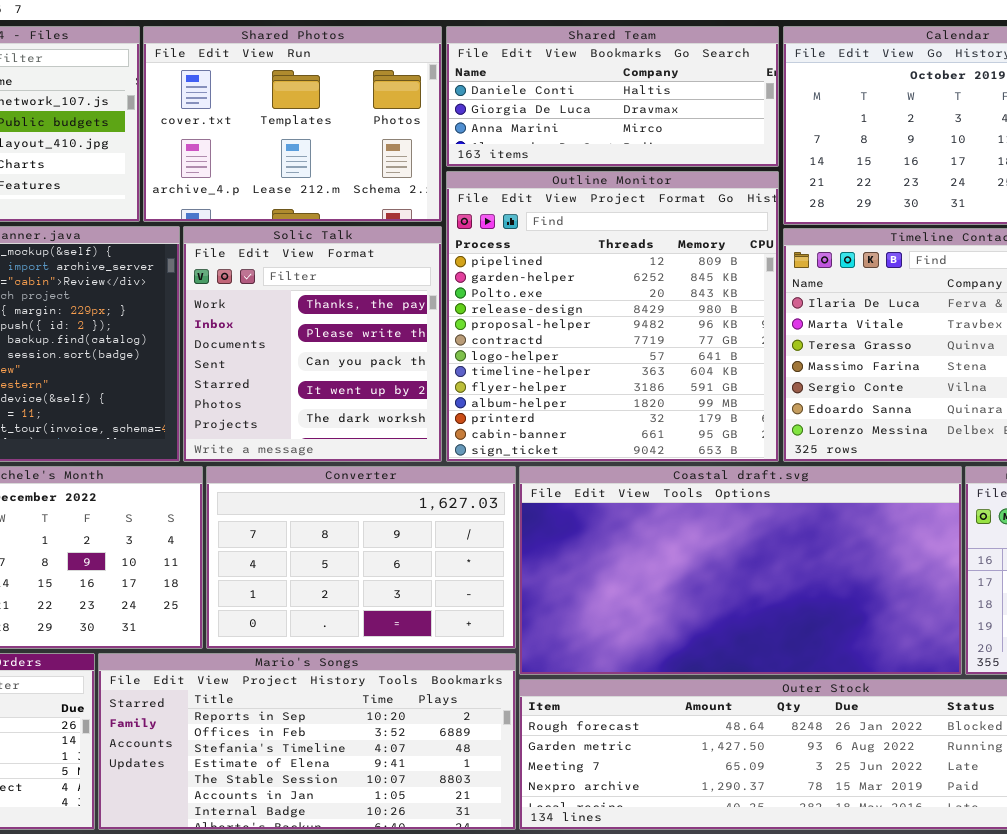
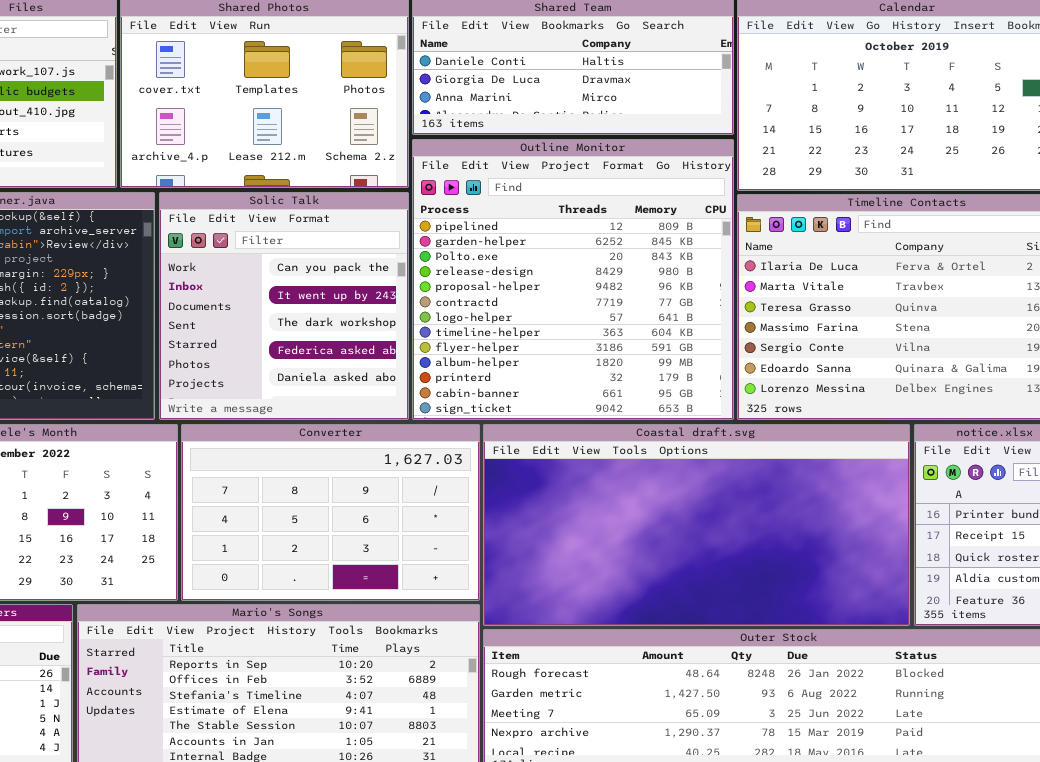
Solic Talk: [183,226,442,462] -> [159,192,409,420], scrolled down 2 rows

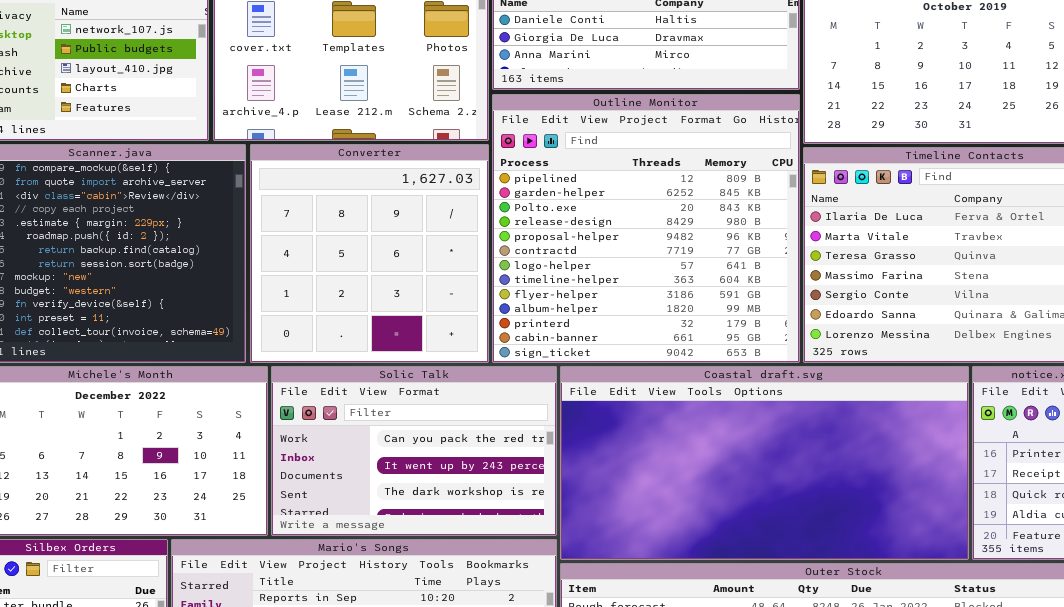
Solic Talk: [159,192,409,420] -> [271,366,557,536], moved, resized
Converter: [181,424,480,601] -> [250,144,489,363], moved, resized

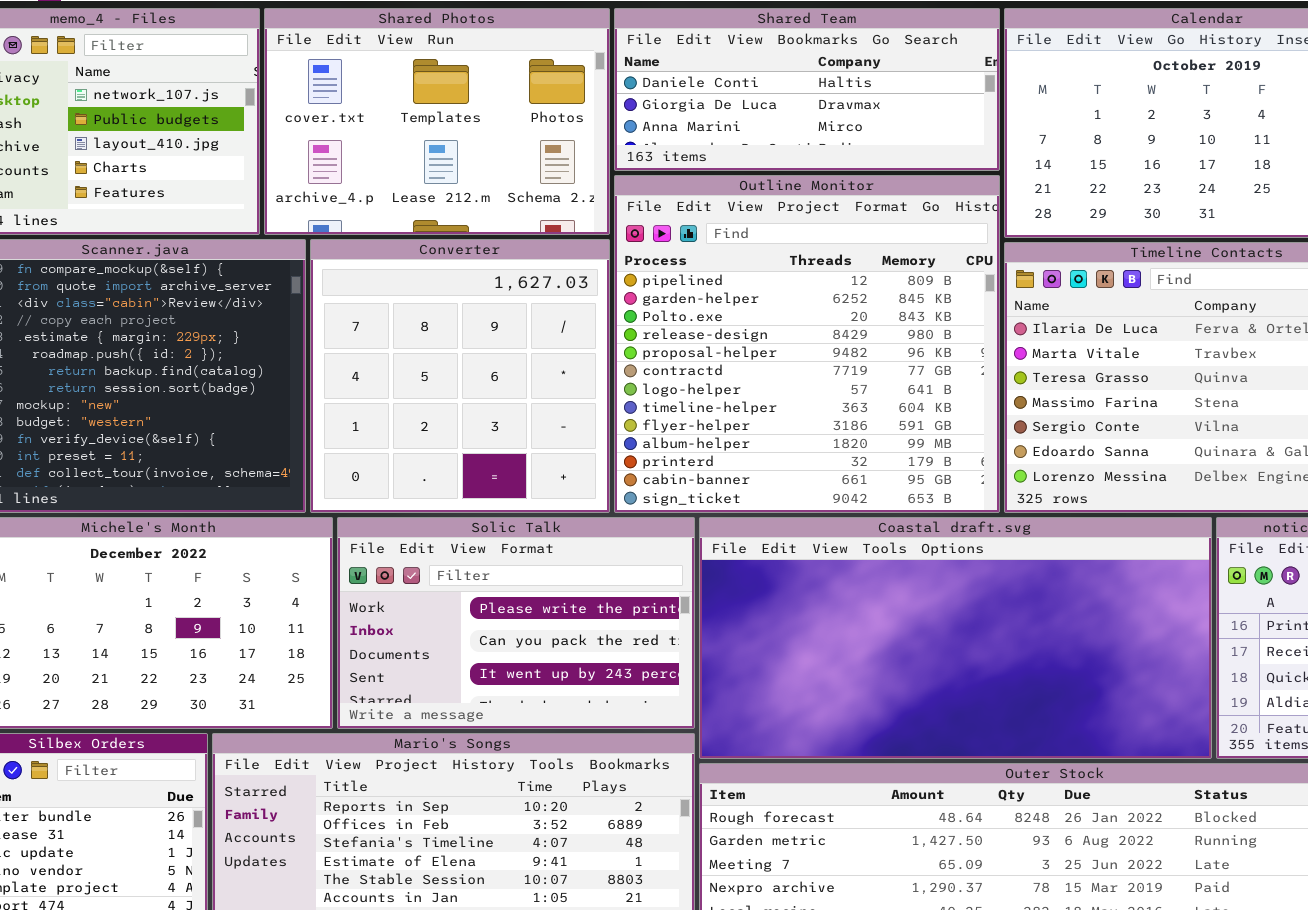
Solic Talk: [271,366,557,536] -> [337,517,695,729], scrolled up 1 row

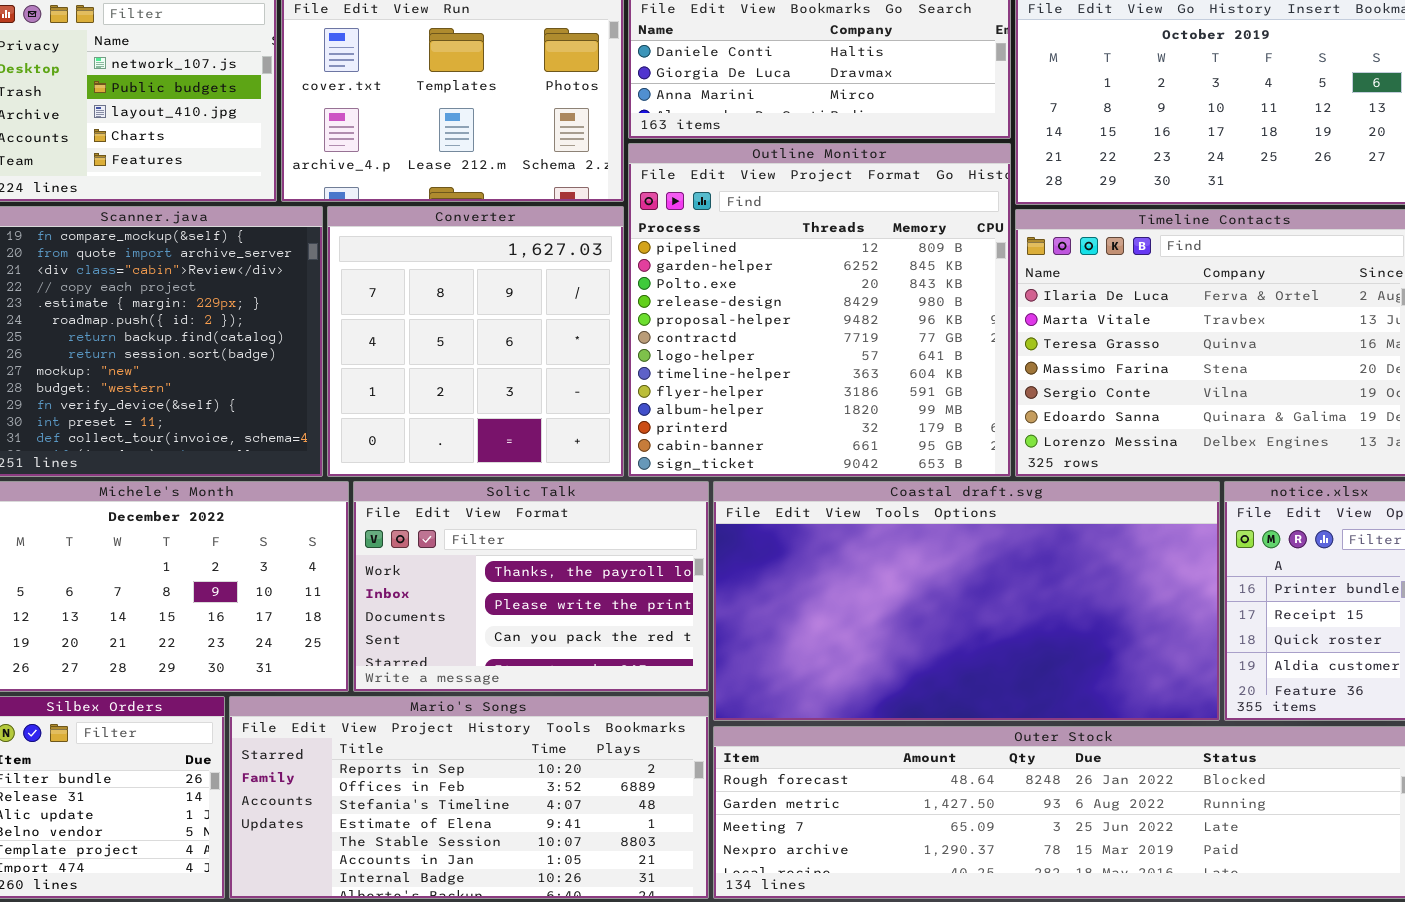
Solic Talk: [337,517,695,729] -> [353,481,709,692], scrolled up 1 row

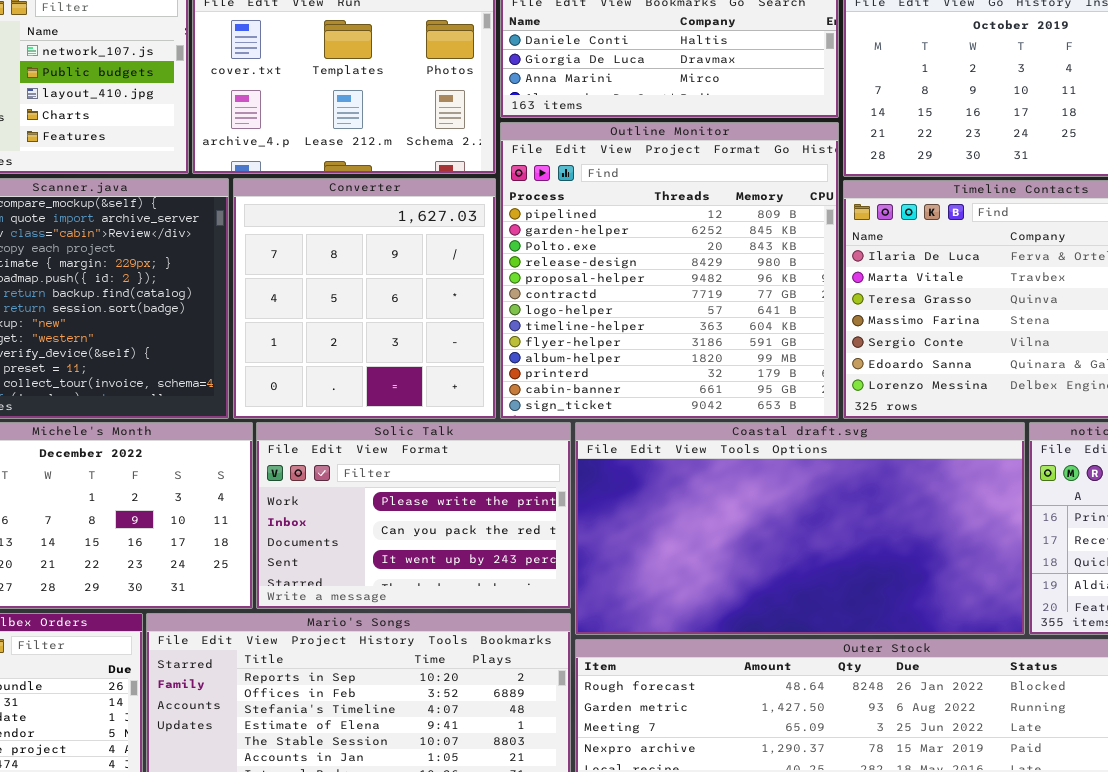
Solic Talk: [353,481,709,692] -> [256,422,571,609], scrolled down 1 row

